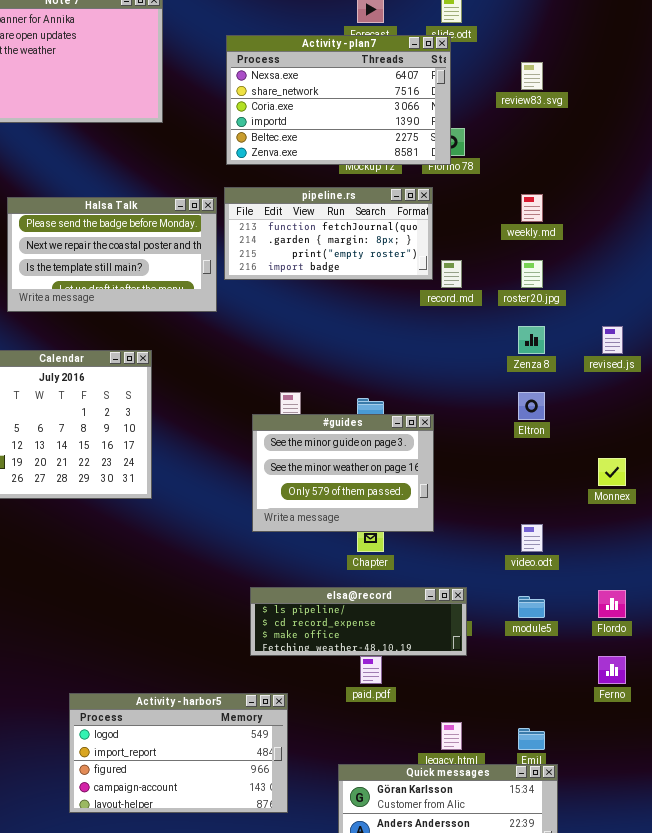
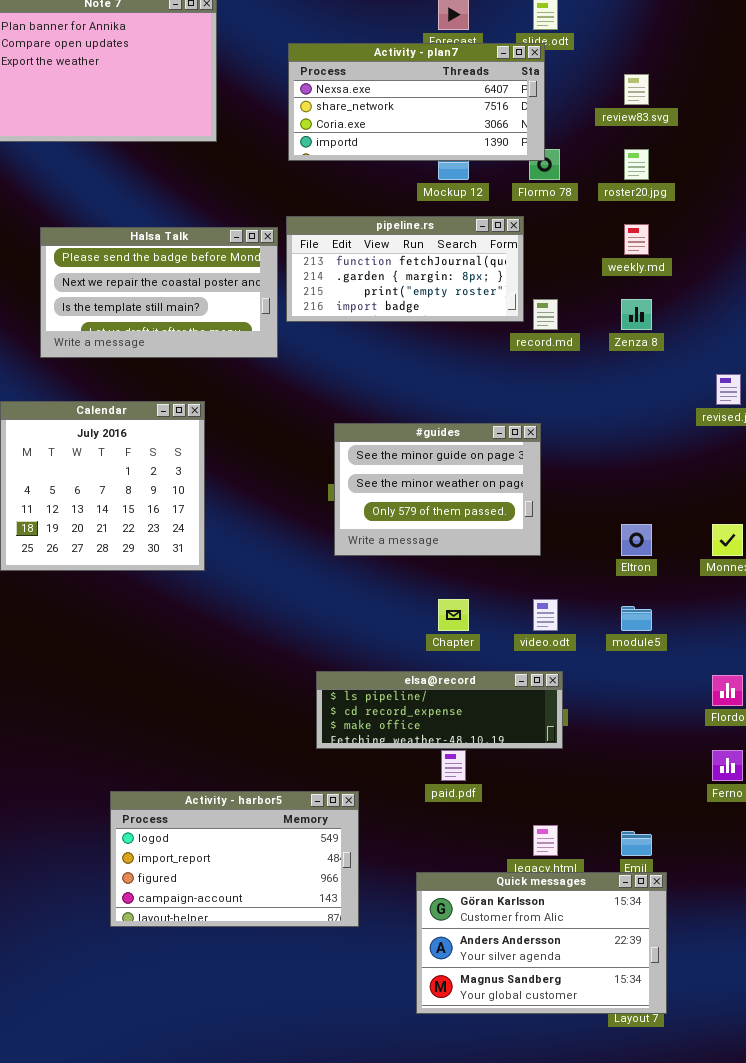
Activity - plan7: [226,35,451,165] -> [288,43,545,161], resized
roster20.jpg: [521,260,543,288] -> [624,149,649,180], moved
Zenza 8: [518,326,545,354] -> [621,299,652,330], moved
Eltron: [518,392,545,420] -> [621,524,652,556], moved
#guides: [252,414,434,532] -> [334,423,541,556], moved
video.odt: [521,524,543,552] -> [533,599,558,631], moved
module5: [518,596,545,618] -> [621,606,652,631], moved

